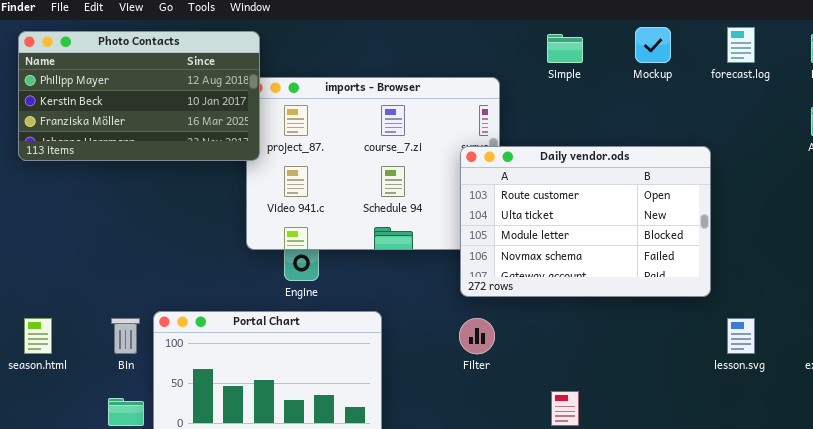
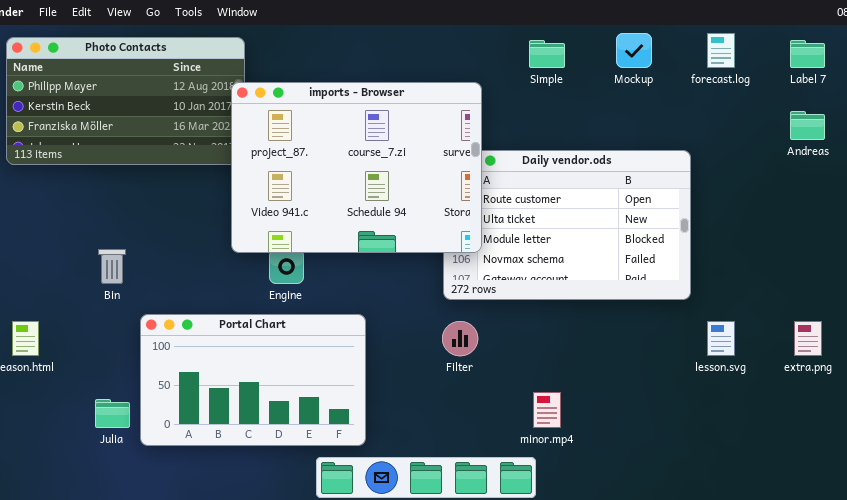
imports - Browser: [246,77,500,250] -> [231,82,482,253], raised
Bin: [111,318,140,354] -> [98,249,126,284], moved

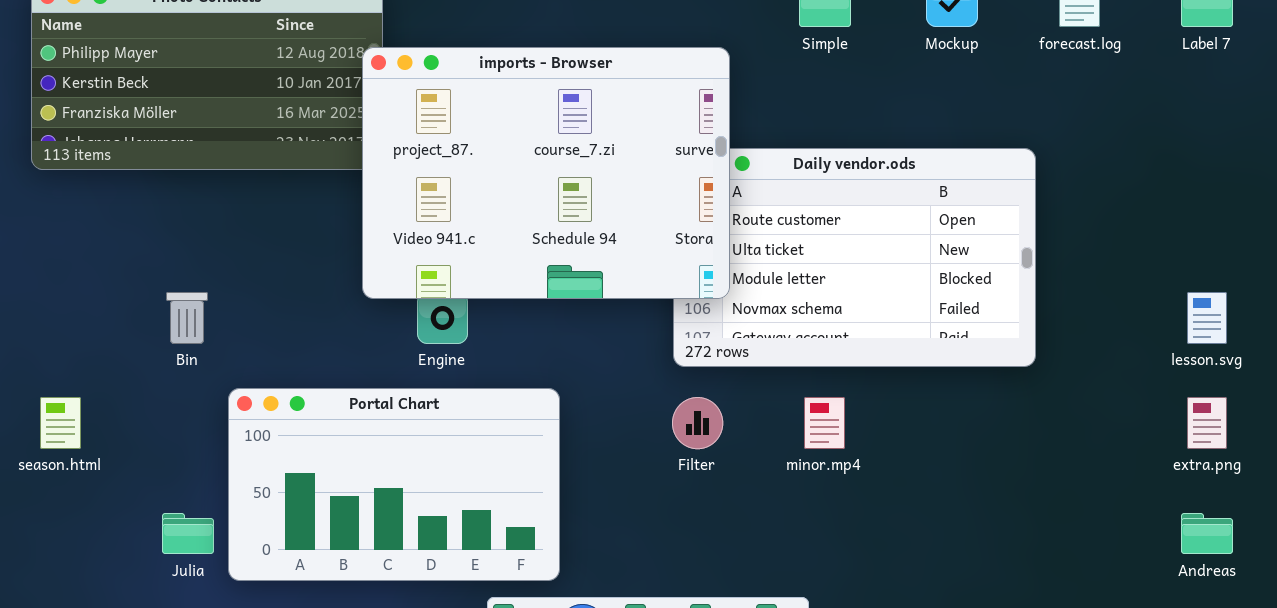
Andreas: [790,111,825,140] -> [1181,513,1233,554], moved
lesson.svg: [707,321,735,356] -> [1187,292,1227,344], moved
minor.mp4: [533,392,561,428] -> [804,397,845,449], moved

